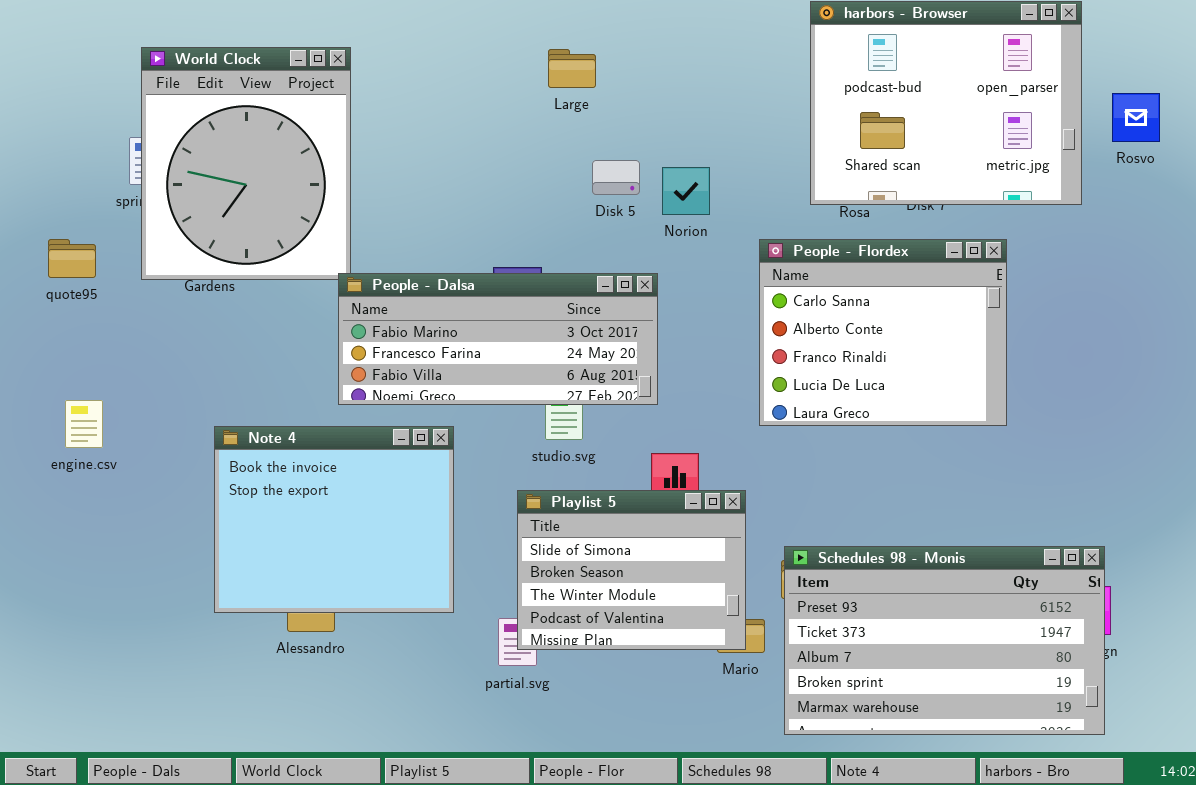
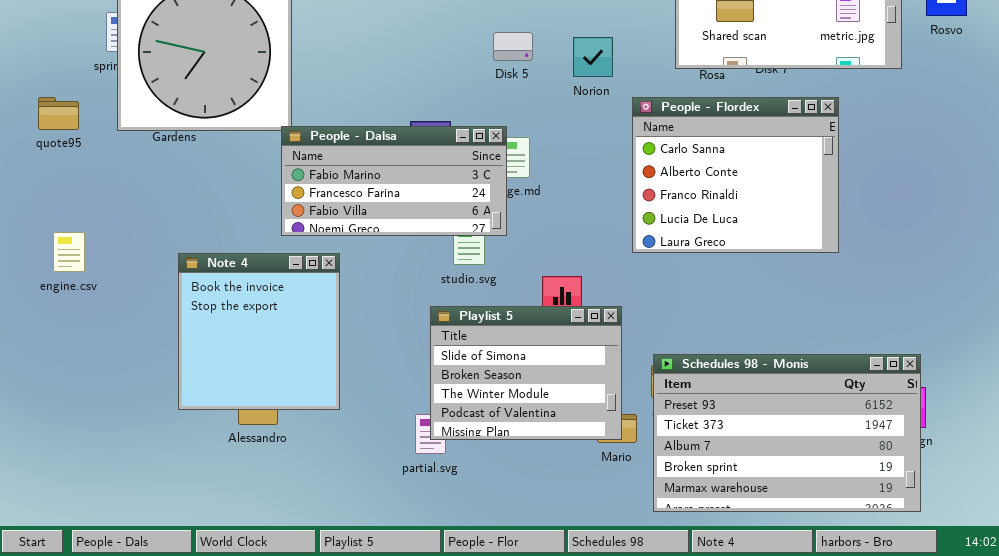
Norion: [662,167,710,215] -> [573,37,613,77], moved
People - Dalsa: [338,273,658,405] -> [281,126,507,236], resized
Note 4: [214,426,454,613] -> [178,253,340,410], resized

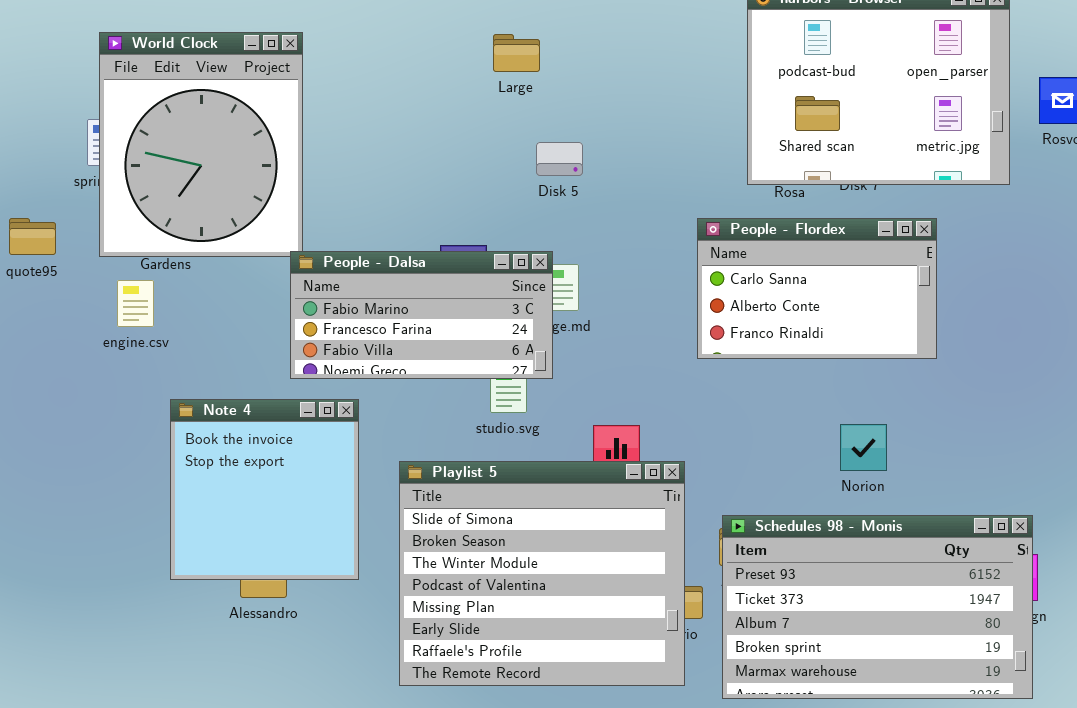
Norion: [573,37,613,77] -> [840,424,887,471], moved
People - Flordex: [632,97,839,253] -> [697,218,937,359], resized
engine.csv: [53,232,85,272] -> [117,280,154,327], moved
Playlist 5: [430,306,622,440] -> [399,461,685,686], resized

